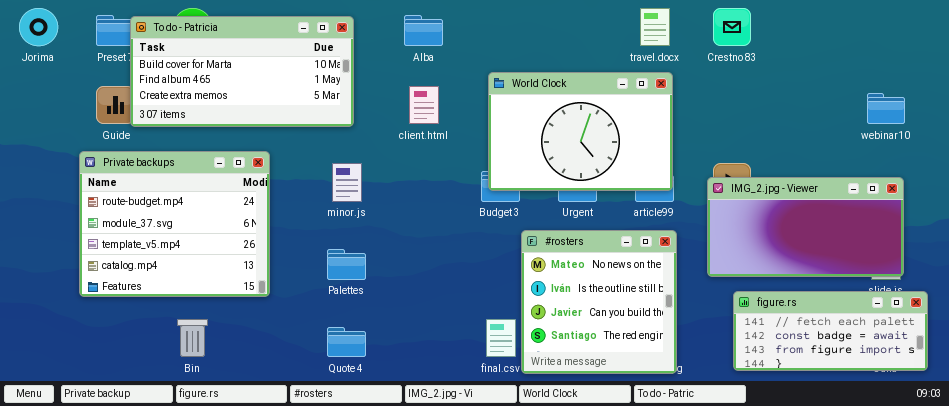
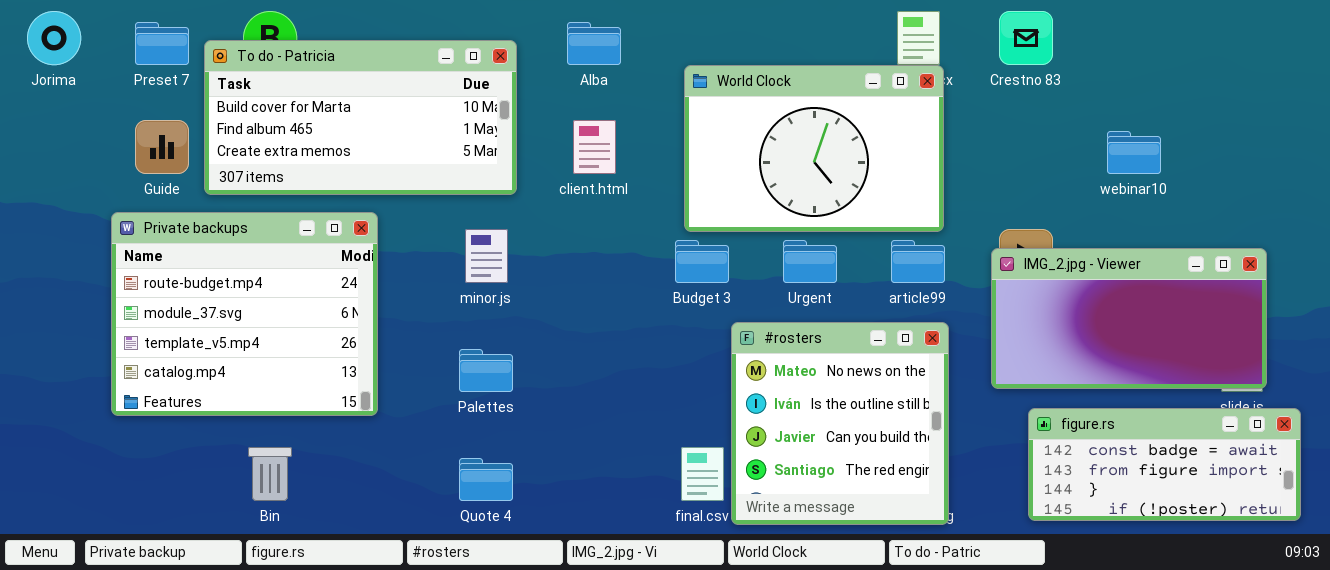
To do - Patricia: [130,16,354,127] -> [204,40,517,195], moved
World Clock: [488,72,673,191] -> [684,65,944,232], moved
webinar10: [867,93,905,124] -> [1107,131,1161,174], moved
figure.rs: [733,291,928,371] -> [1028,408,1301,521], scrolled down 1 row

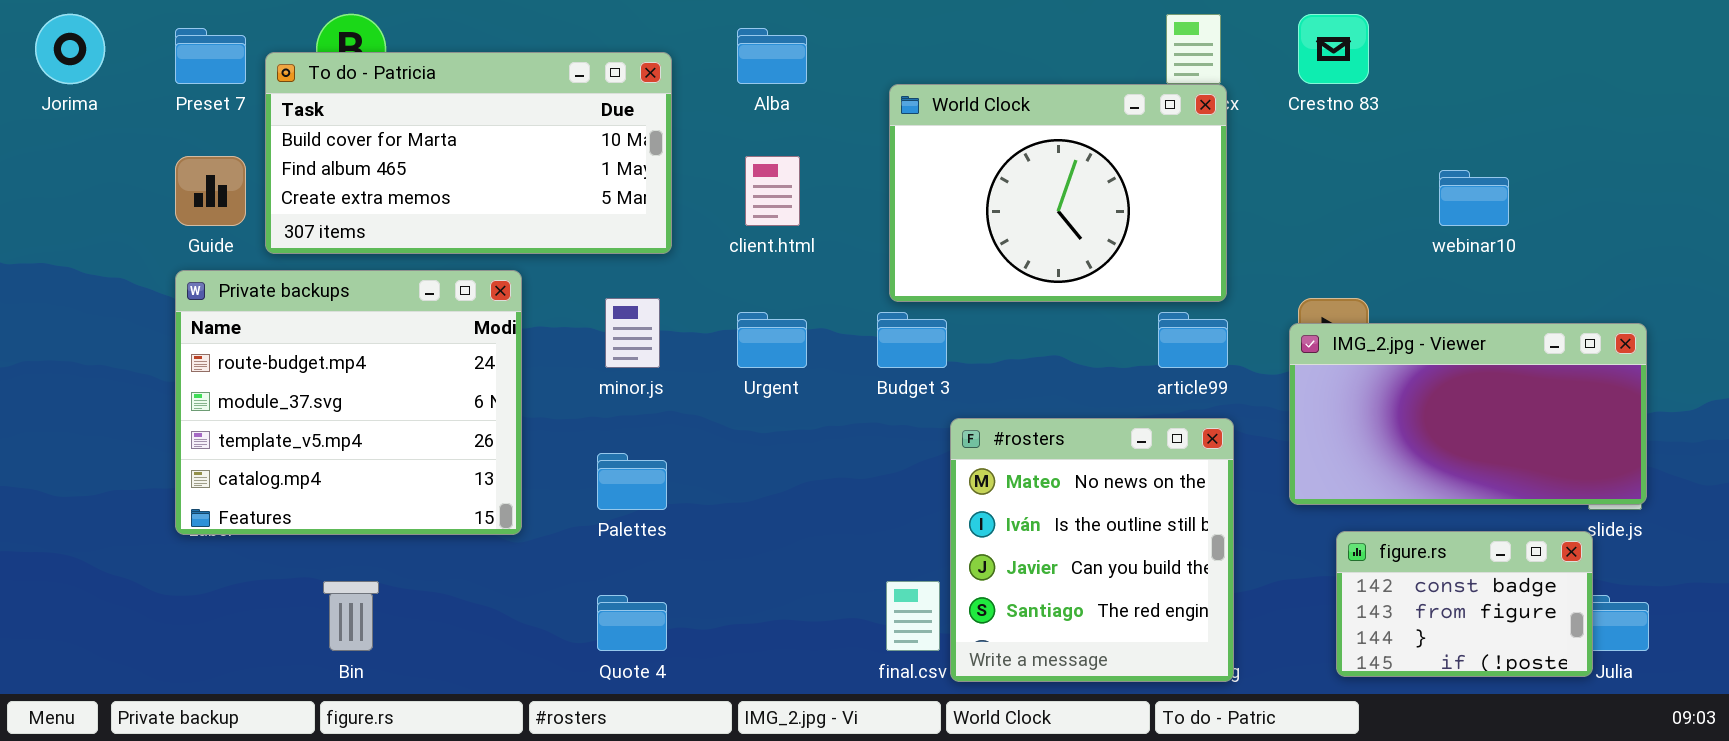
Private backups: [111,212,378,416] -> [175,270,522,535], moved
Urgent: [783,240,837,283] -> [737,312,807,368], moved
figure.rs: [1028,408,1301,521] -> [1336,531,1593,677], resized

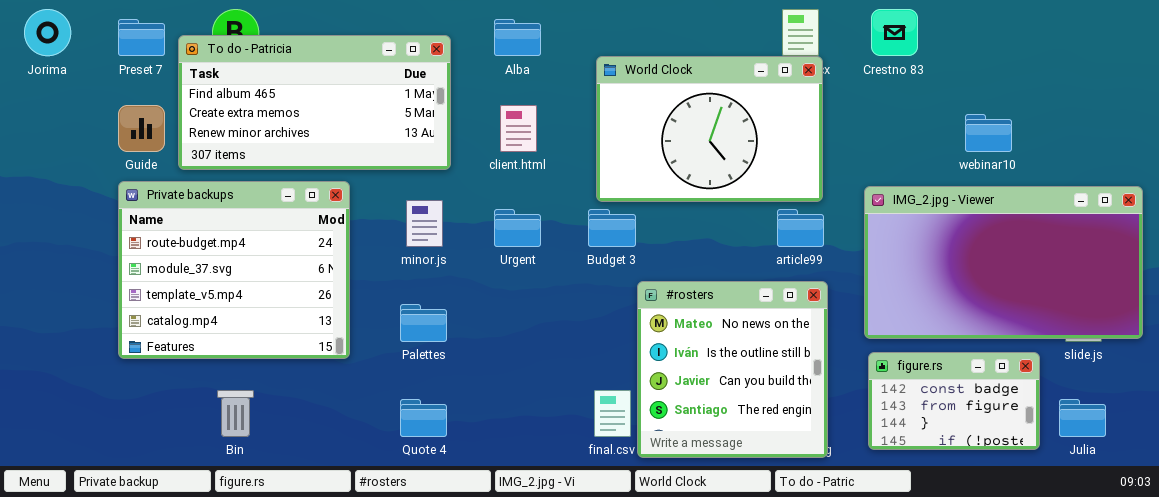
To do - Patricia: [265,52,672,254] -> [178,35,451,170], scrolled down 1 row
IMG_2.jpg - Viewer: [1289,323,1647,505] -> [864,186,1143,339], resized
figure.rs: [1336,531,1593,677] -> [868,352,1040,450], moved

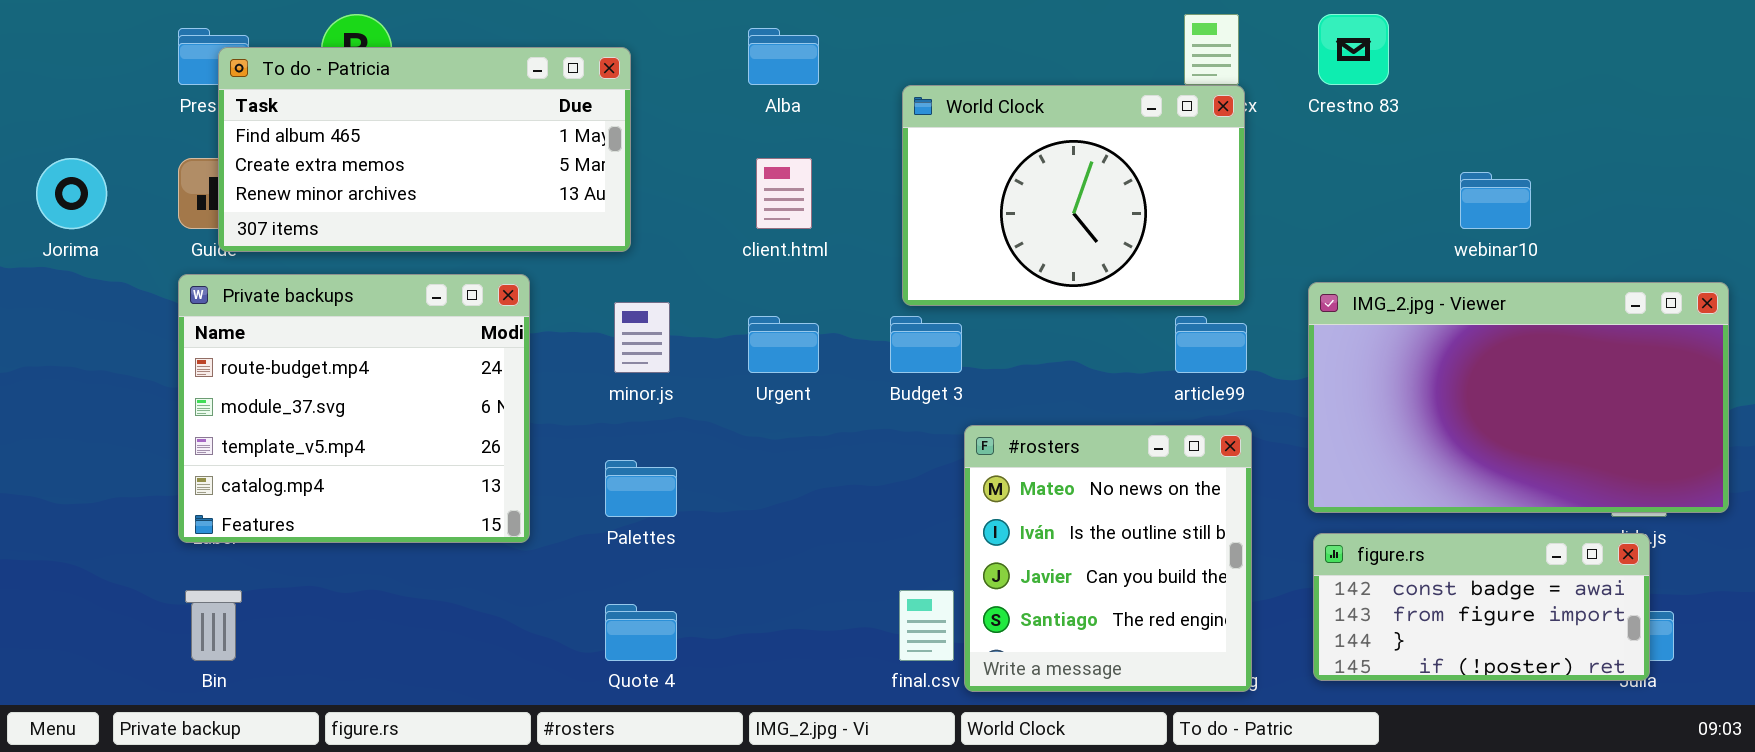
Jorima: [24,9,71,56] -> [36,158,107,229], moved
To do - Patricia: [178,35,451,170] -> [218,47,631,252], moved
figure.rs: [868,352,1040,450] -> [1313,533,1650,681], resized
Bin: [217,390,254,437] -> [185,590,242,661], moved

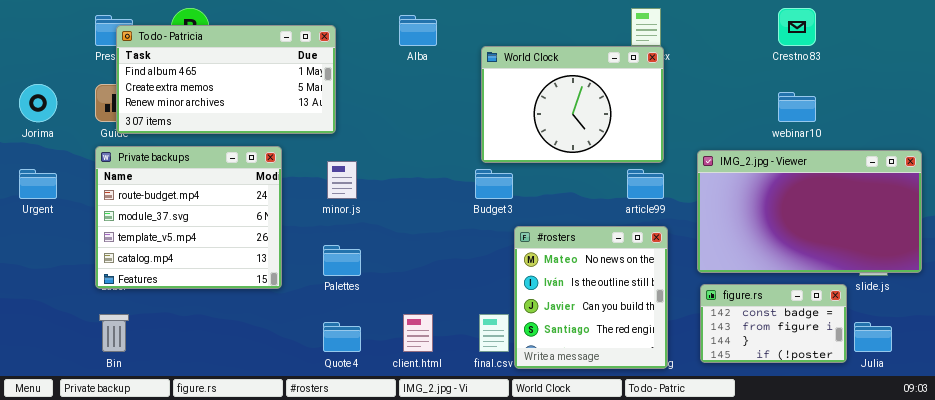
Crestno 83: [1318,14,1389,85] -> [778,8,816,46], moved
client.html: [756,158,812,229] -> [403,314,433,352], moved
Urgent: [748,316,819,373] -> [19,169,57,199], moved
figure.rs: [1313,533,1650,681] -> [700,284,847,363], resized

